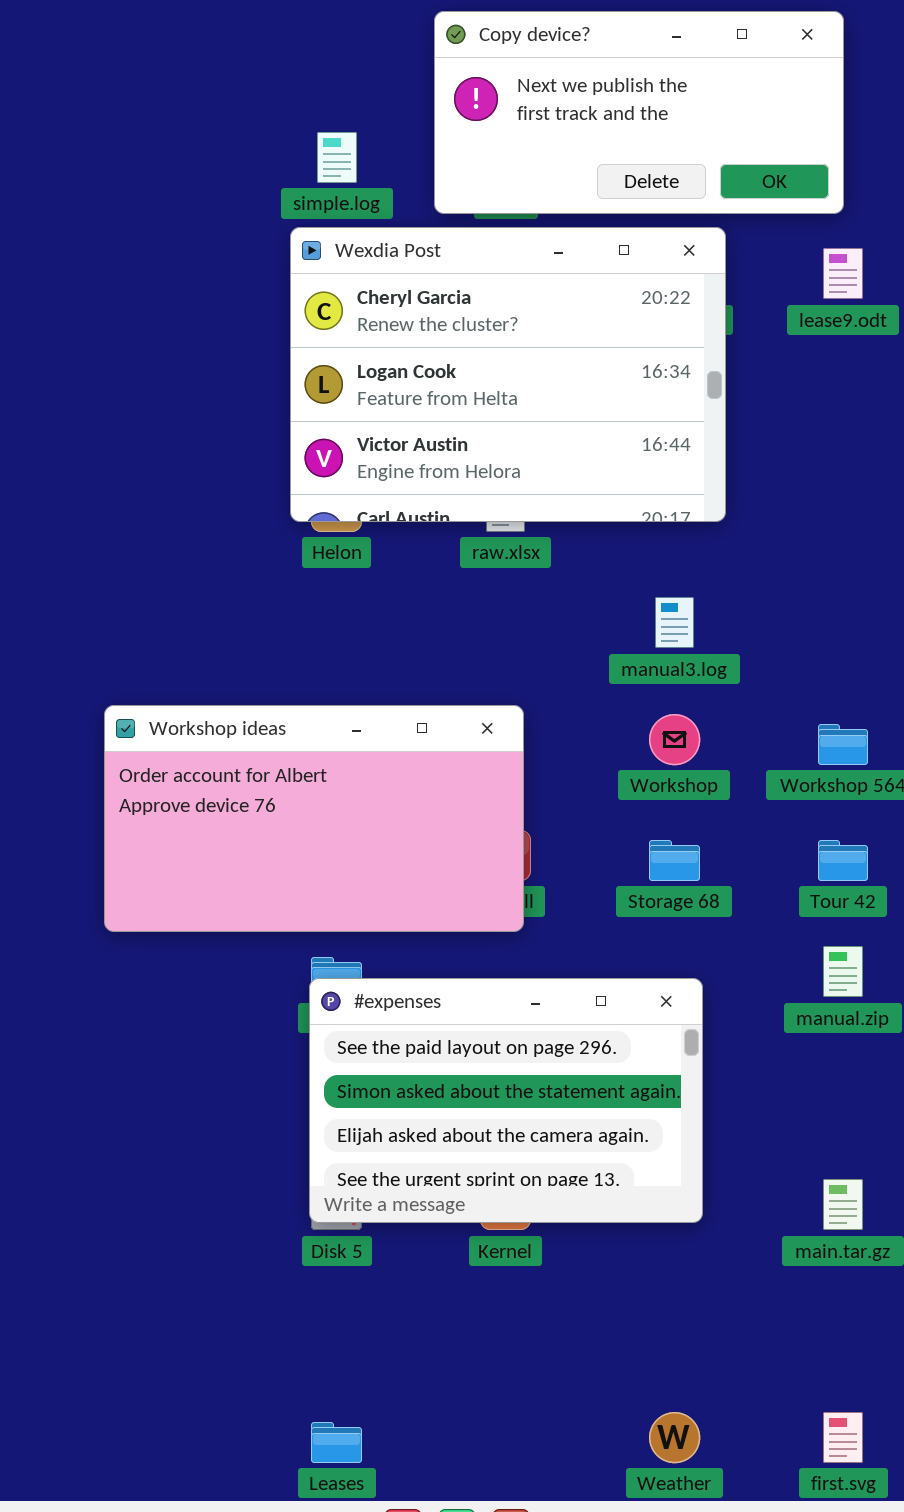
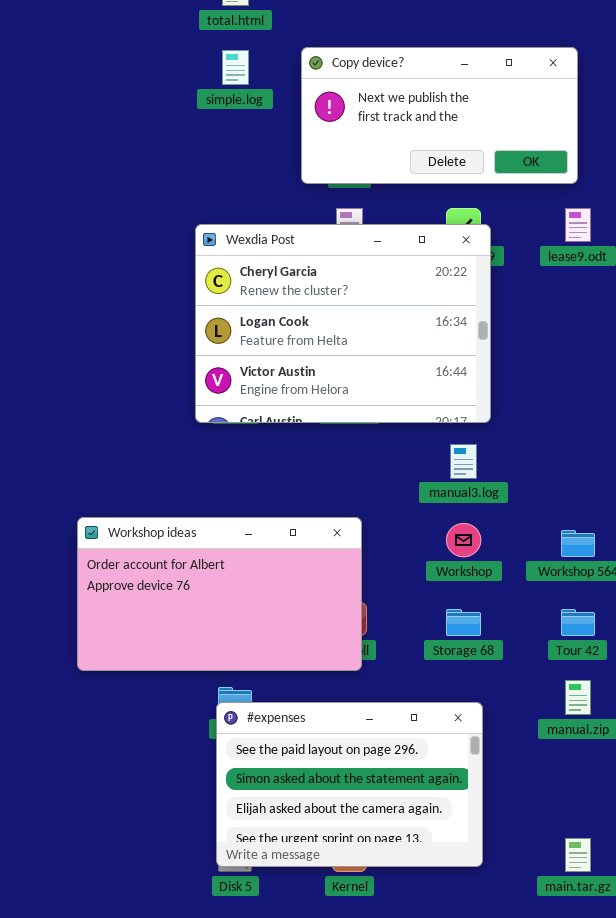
simple.log: [317,132,357,183] -> [222,50,249,85], moved
Wexdia Post: [290,227,726,522] -> [195,224,491,423], moved

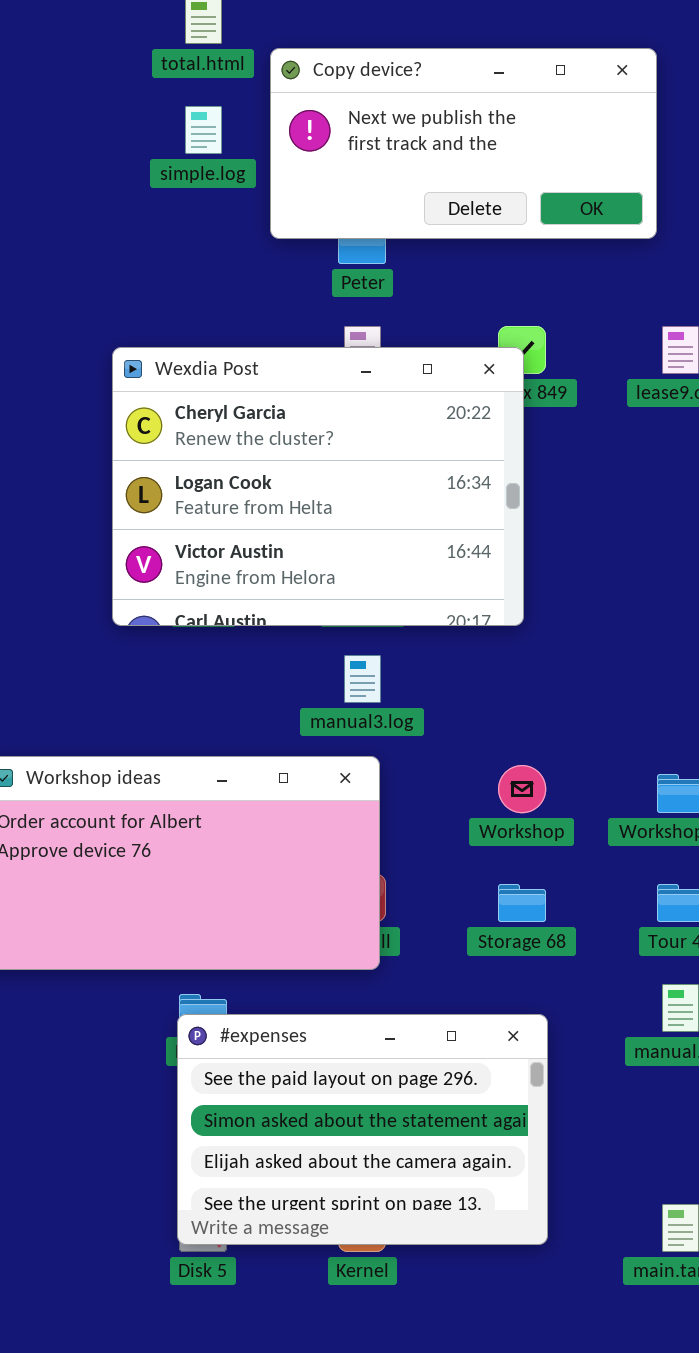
Copy device?: [301,47,578,184] -> [270,48,657,239], moved
Wexdia Post: [195,224,491,423] -> [112,347,524,626], moved
manual3.log: [450,444,477,479] -> [344,655,381,703], moved

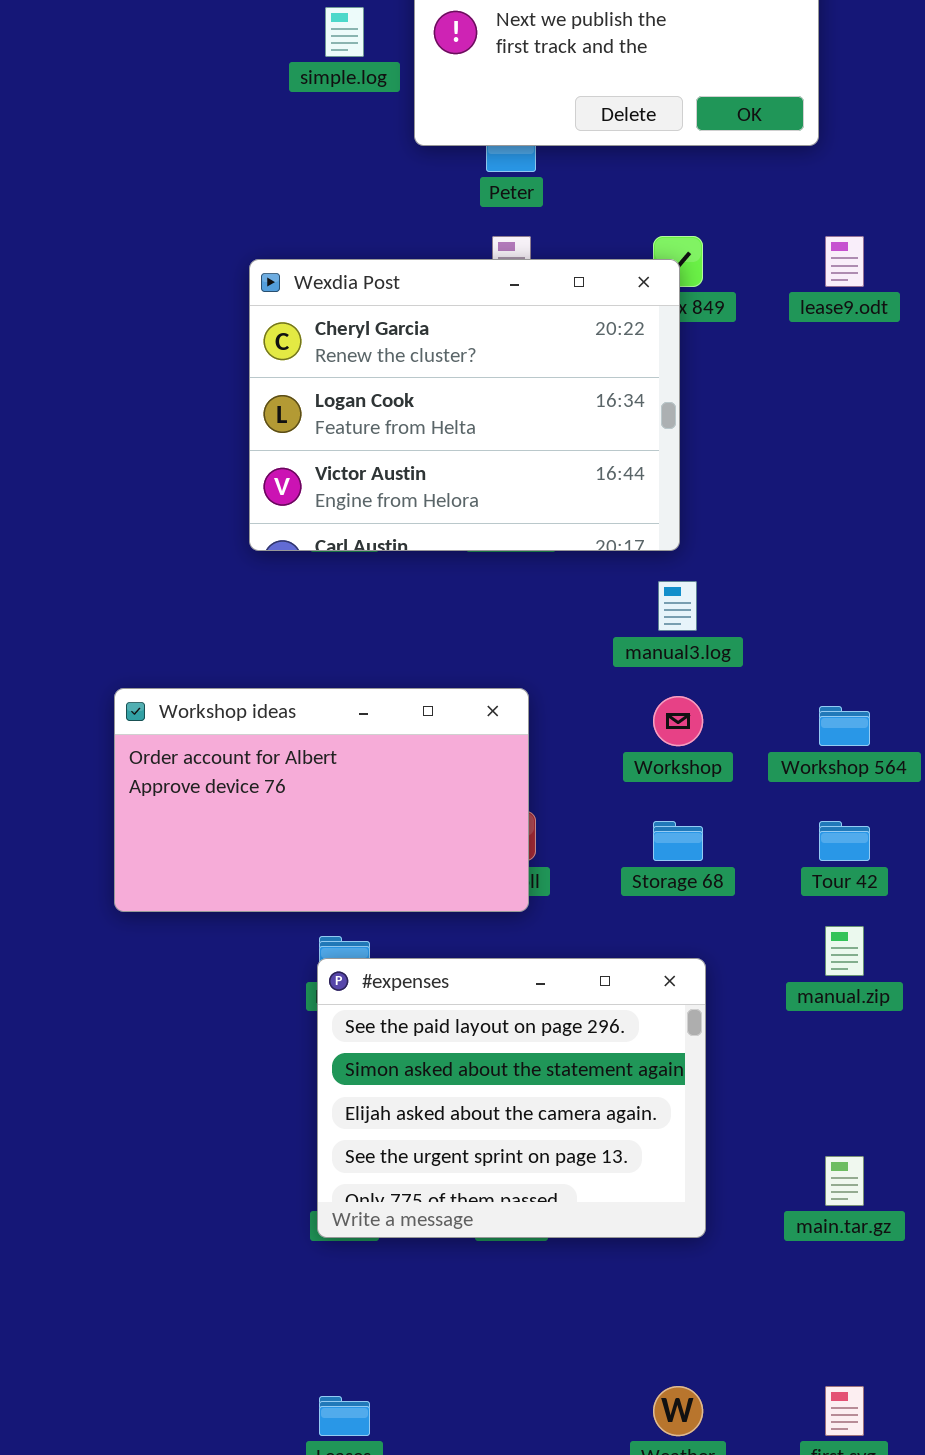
manual3.log: [344,655,381,703] -> [658,581,697,631], moved
#expenses: [177,1014,548,1245] -> [317,958,706,1238], resized

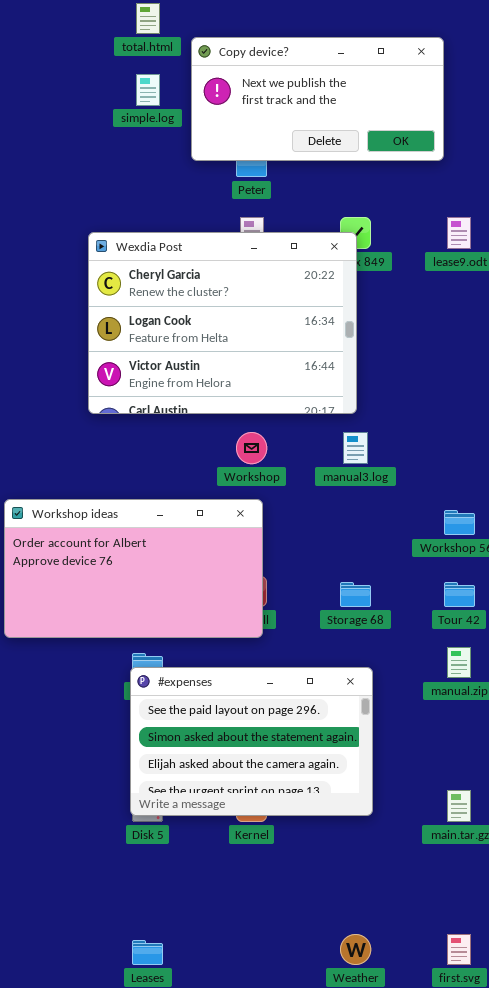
Workshop: [653,696,703,746] -> [236,432,267,464], moved
#expenses: [317,958,706,1238] -> [130,667,373,816], resized

